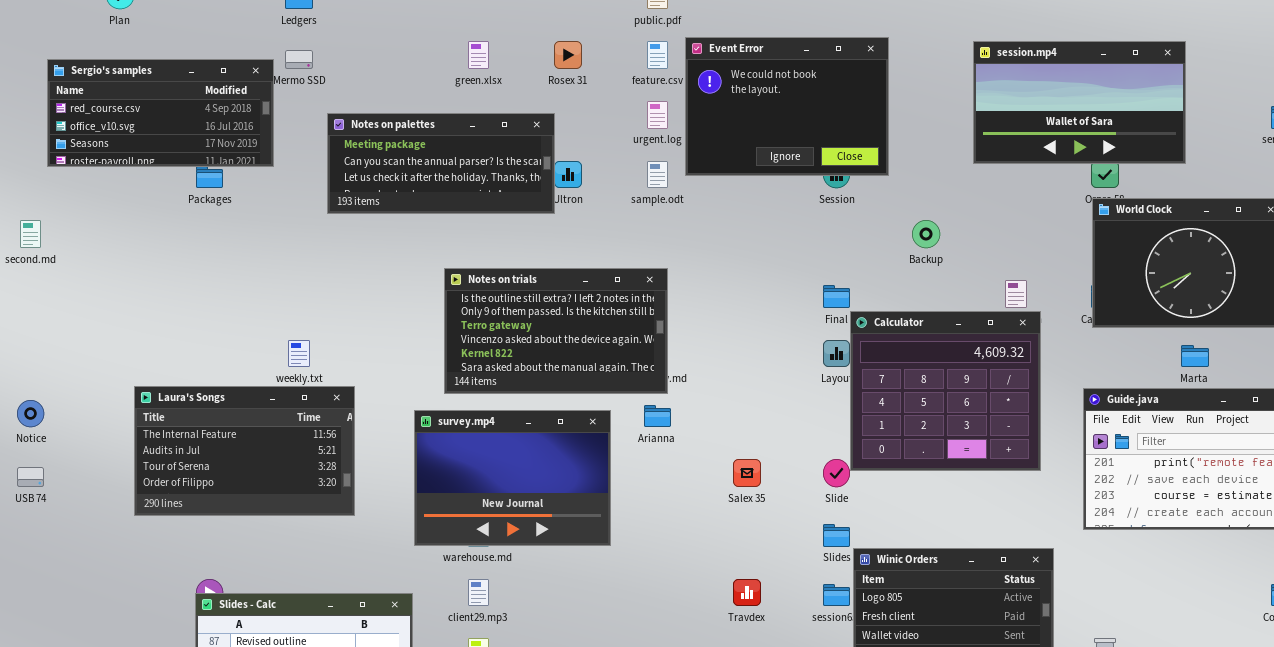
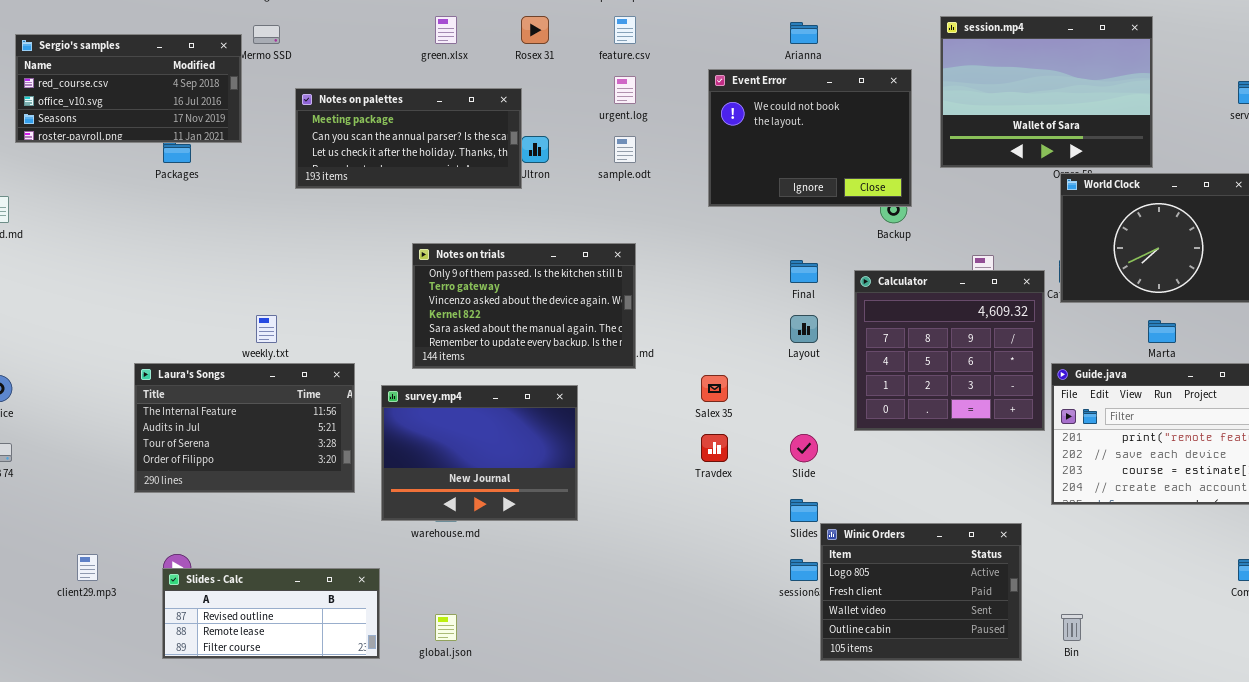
Event Error: [685,37,889,176] -> [708,69,912,207], moved
session.mp4: [973,41,1186,164] -> [940,16,1153,168], resized
Notes on trials: [444,268,668,394] -> [412,243,636,369], scrolled down 1 row
Calculator: [850,311,1041,471] -> [854,270,1045,431], moved
Laura's Songs: [134,386,355,516] -> [134,363,355,493], moved
Arianna: [644,405,671,427] -> [790,22,818,44], moved
Salex 35: [733,459,761,487] -> [701,375,728,402], moved
client29.mp3: [468,579,489,606] -> [77,554,98,581], moved
Travdex: [733,579,761,606] -> [701,434,728,462], moved

